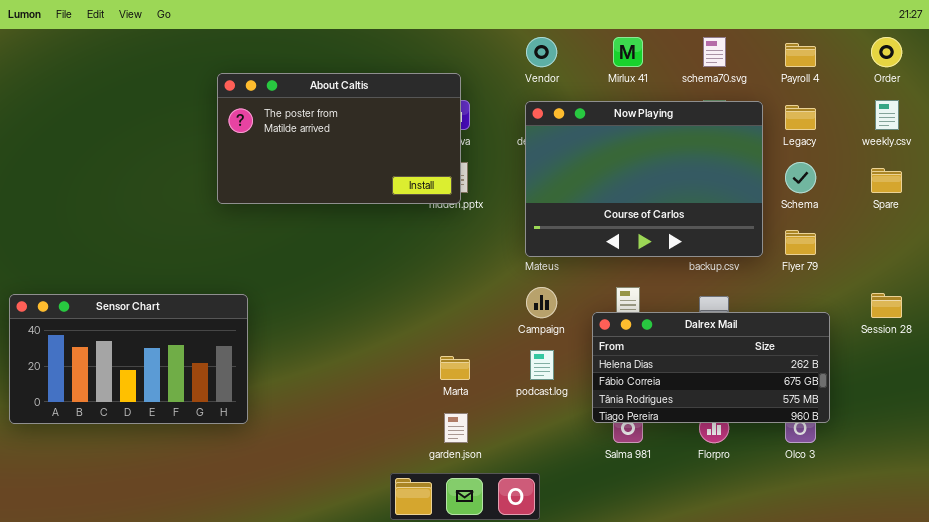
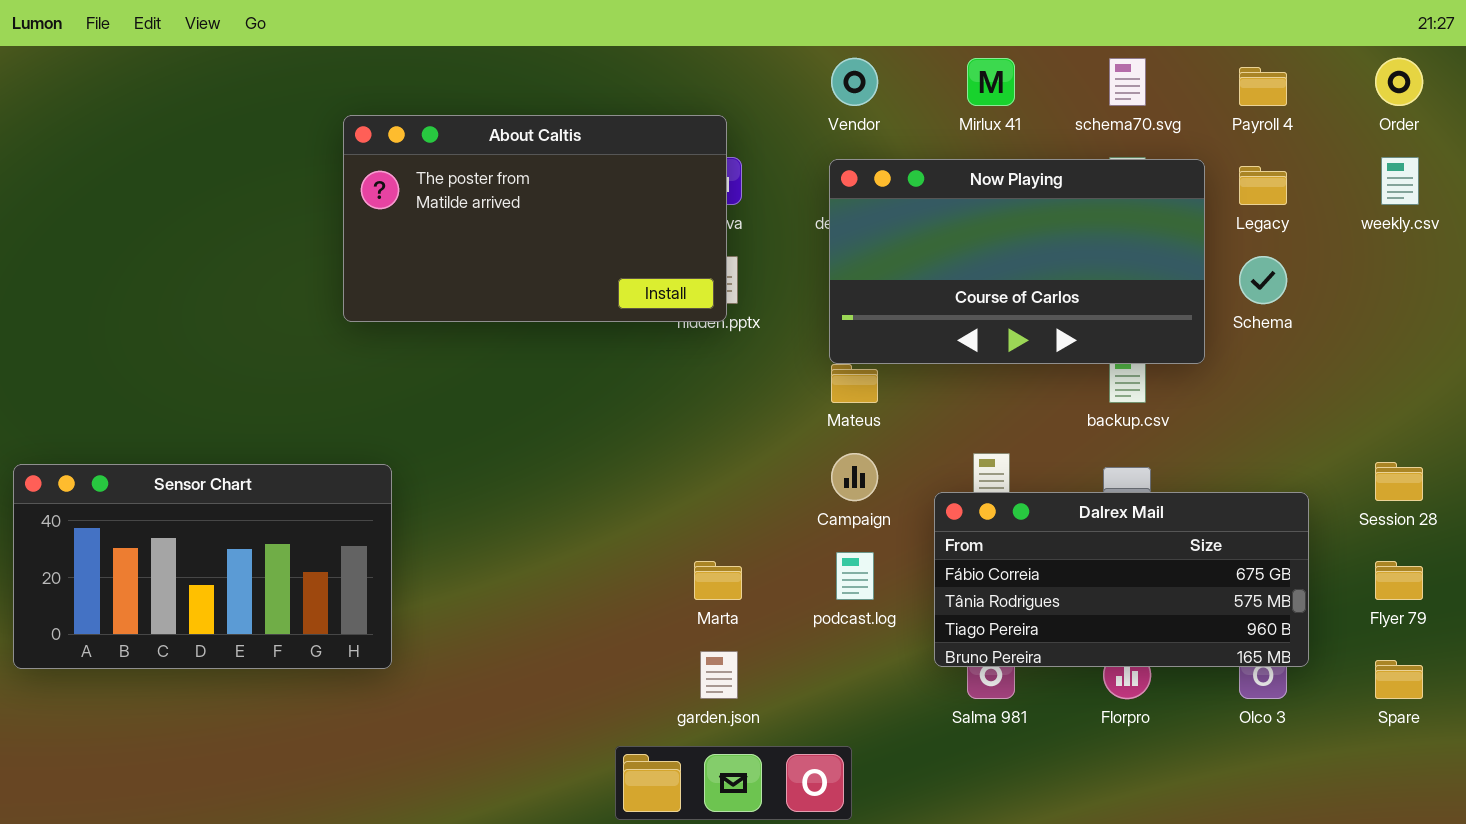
Now Playing: [525,101,763,257] -> [829,159,1205,364], resized
Spare: [871,168,902,193] -> [1375,660,1423,699], moved
Flyer 79: [785,230,816,255] -> [1375,561,1423,600], moved
Dalrex Mail: [592,312,830,423] -> [934,492,1309,667], scrolled down 1 row

